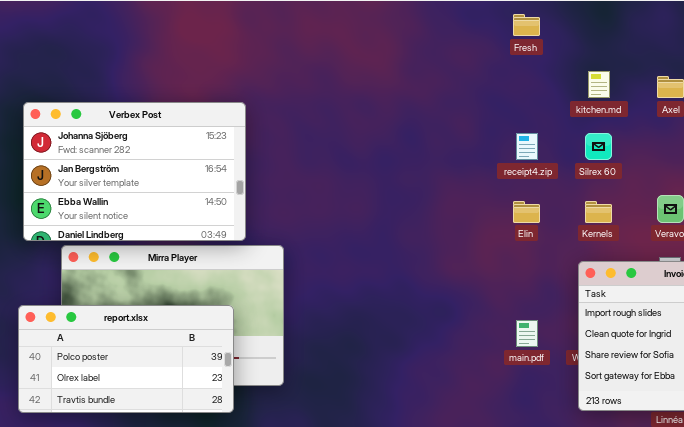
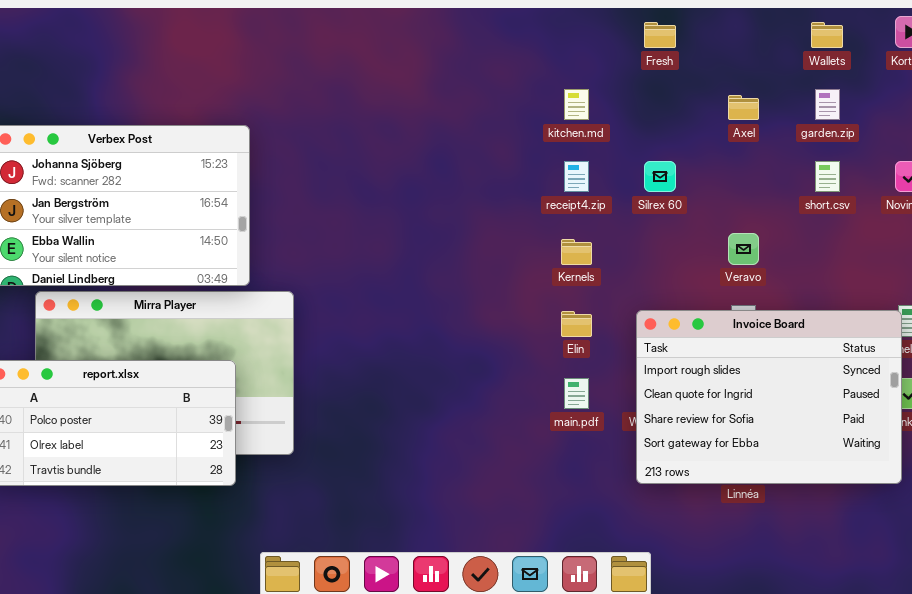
Fresh: [513,14,540,36] -> [644,22,676,48], moved
kitchen.md: [588,71,610,98] -> [564,89,589,120], moved
Elin: [513,201,540,223] -> [561,311,592,337], moved
Kernels: [585,201,612,223] -> [561,239,592,265], moved

